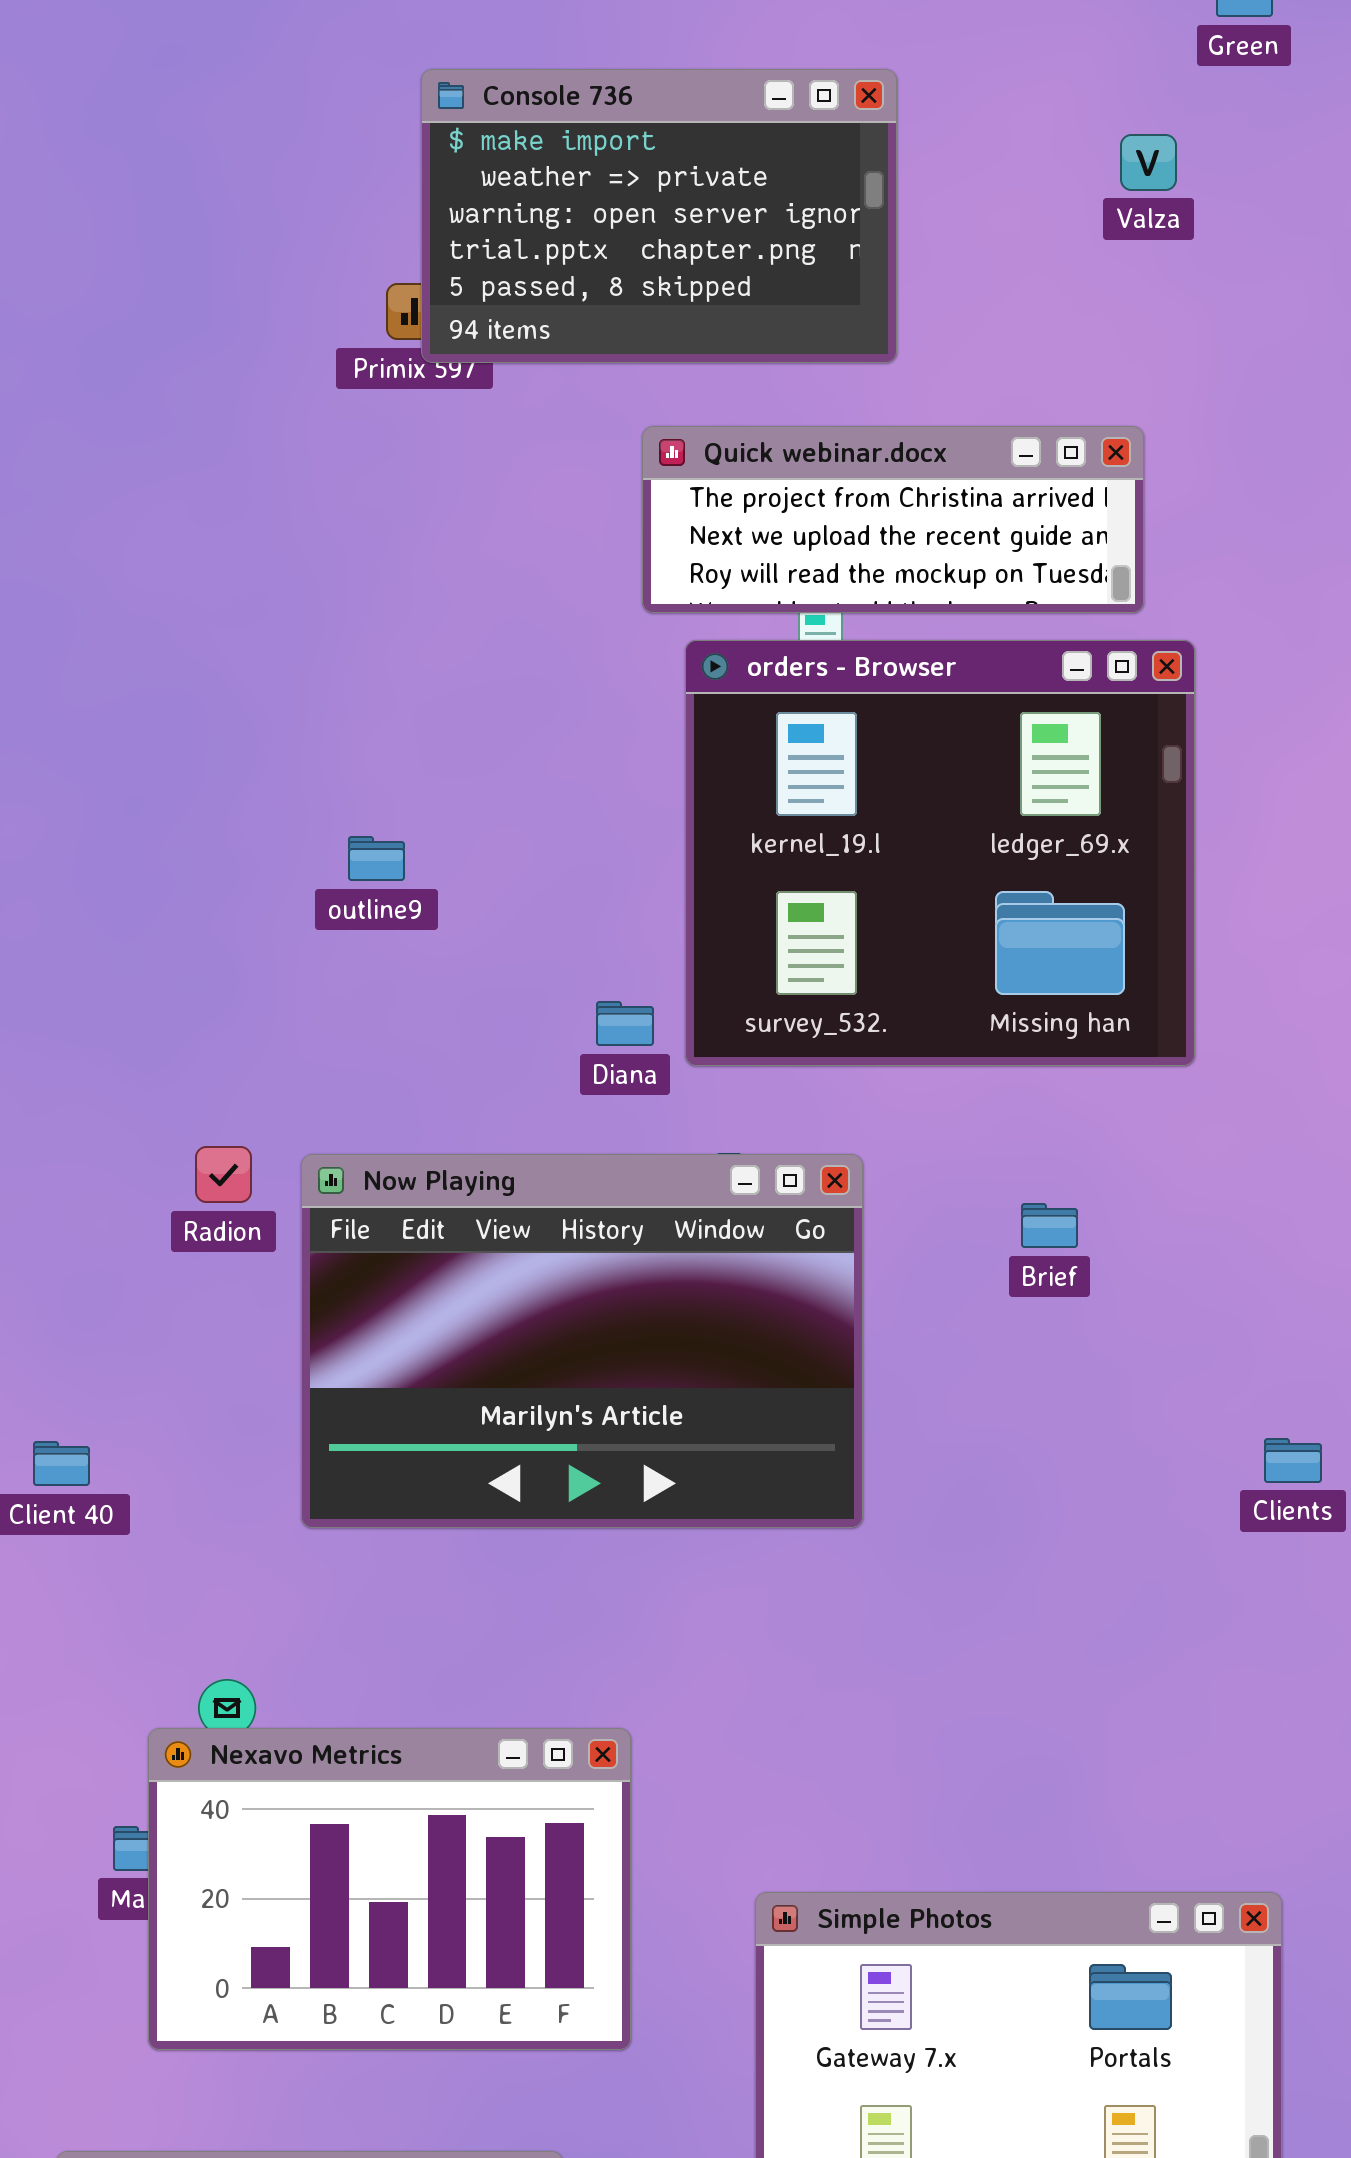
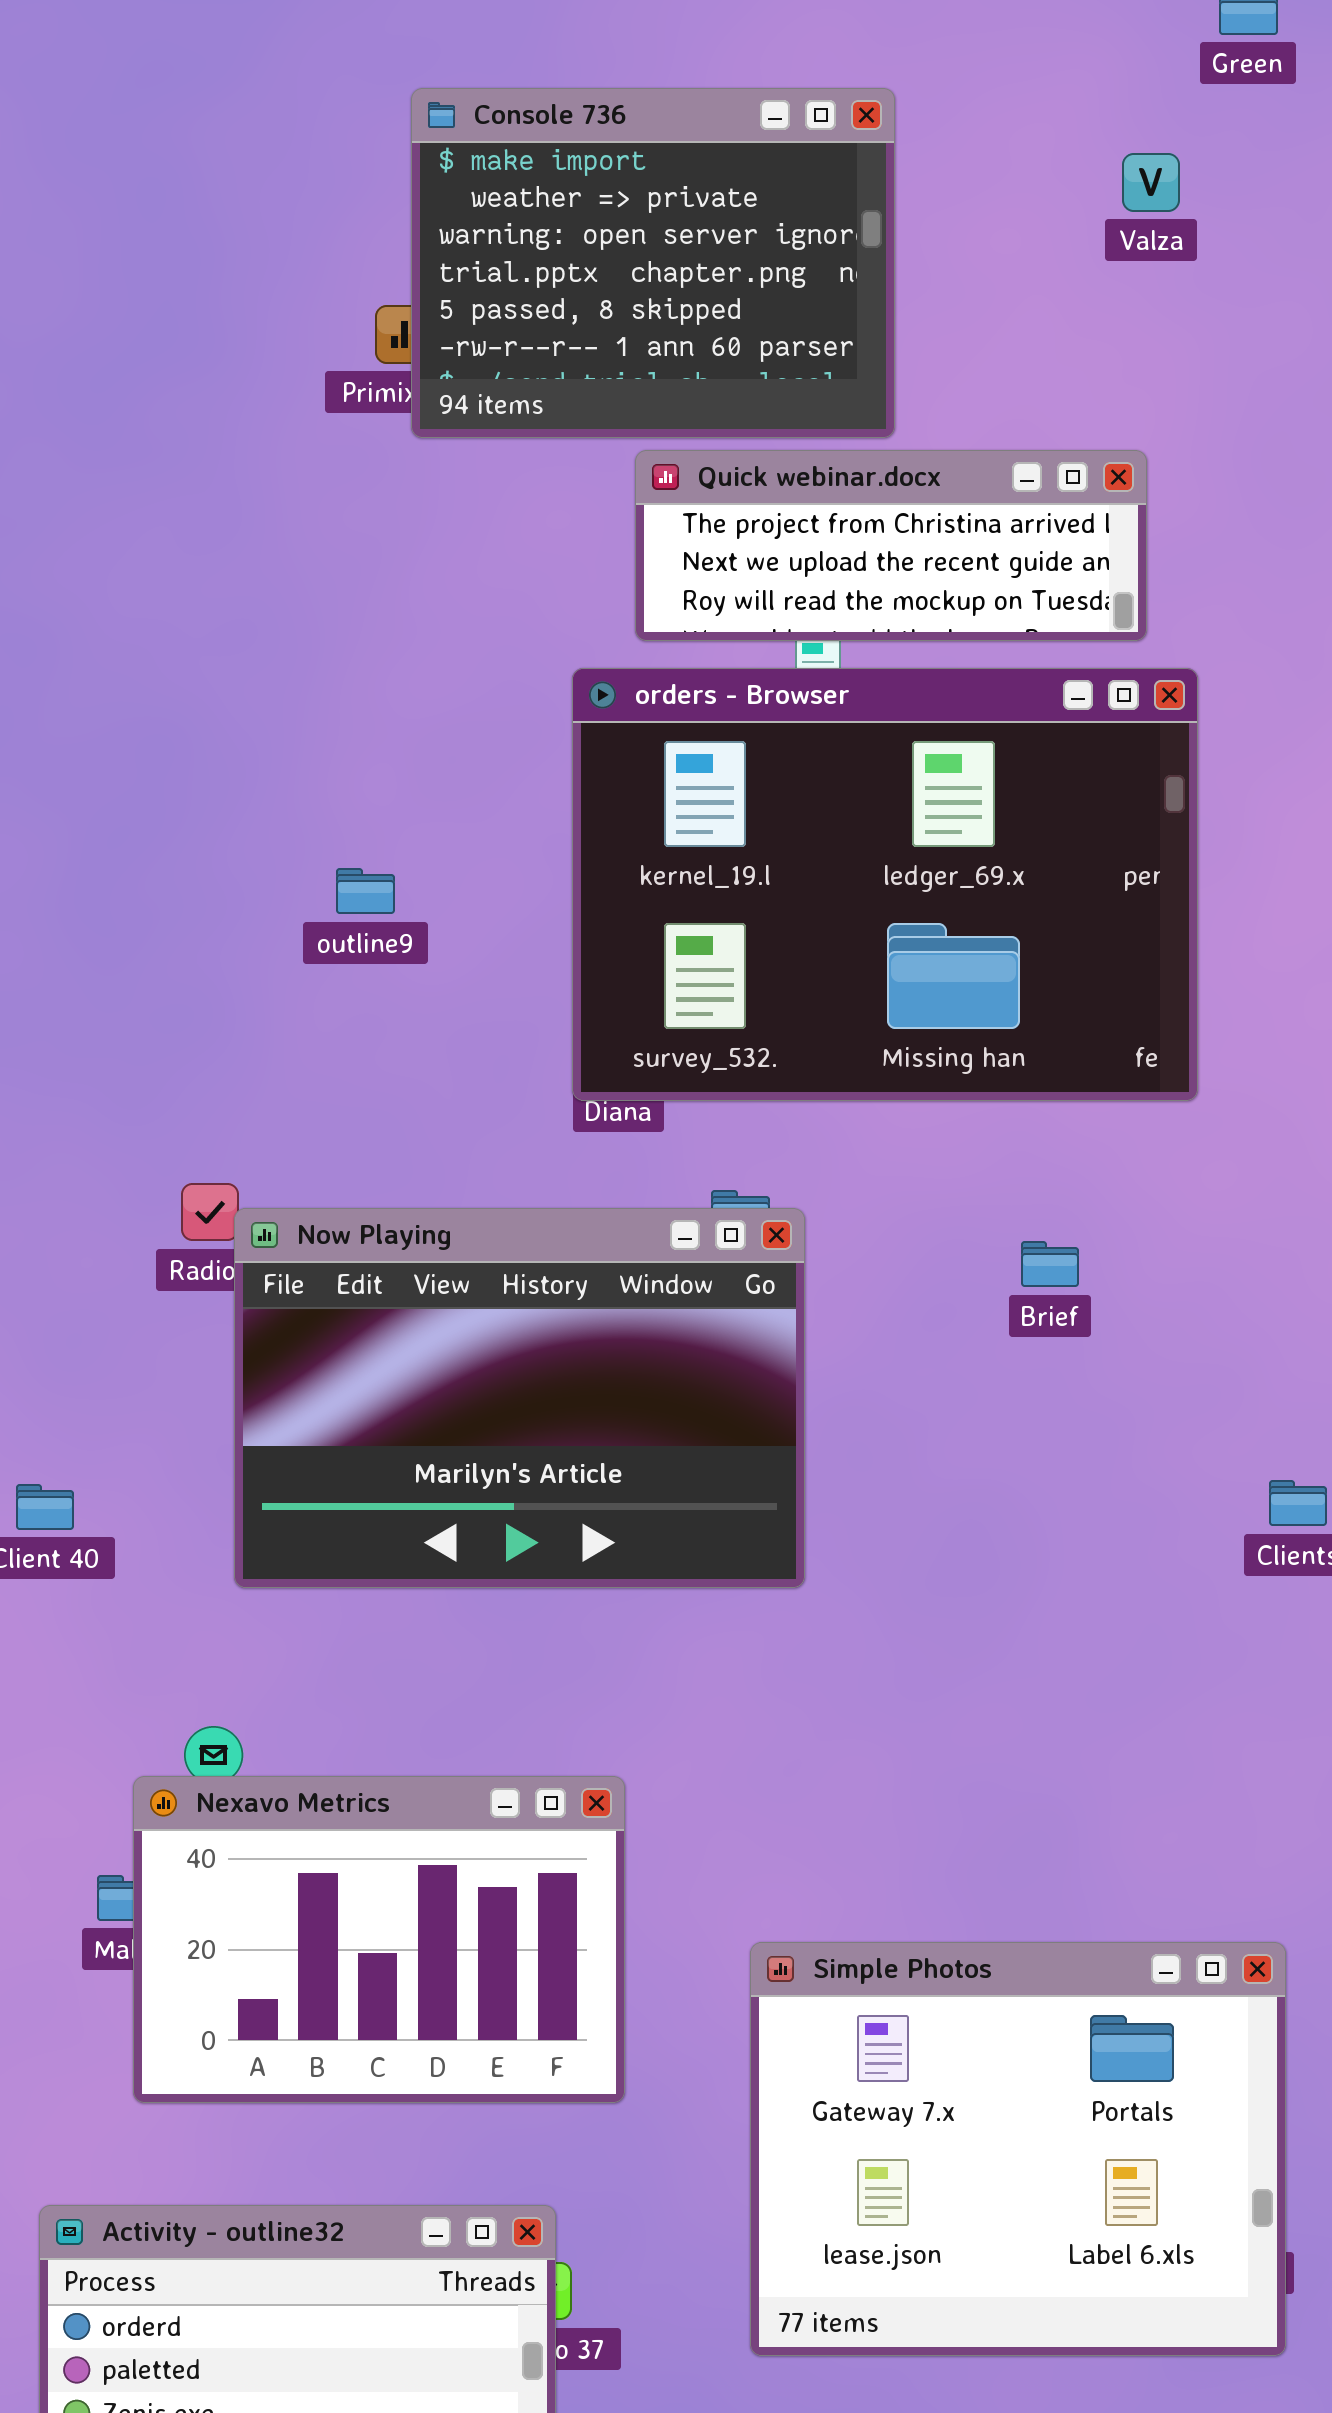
Console 736: [421,69,897,363] -> [411,88,895,438], resized
orders - Browser: [685,640,1195,1066] -> [572,668,1198,1101], resized
Now Playing: [301,1154,863,1528] -> [234,1208,805,1588], moved

